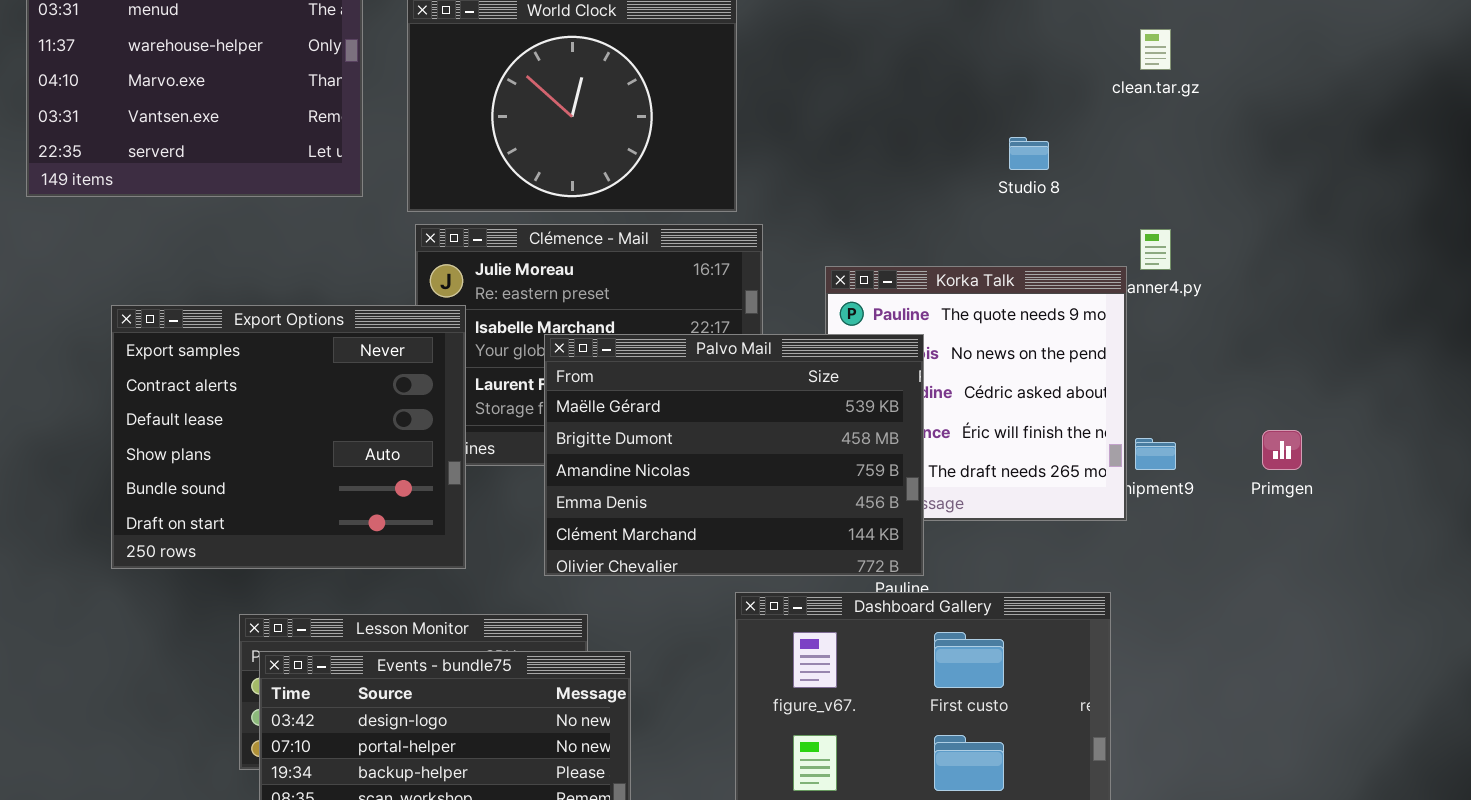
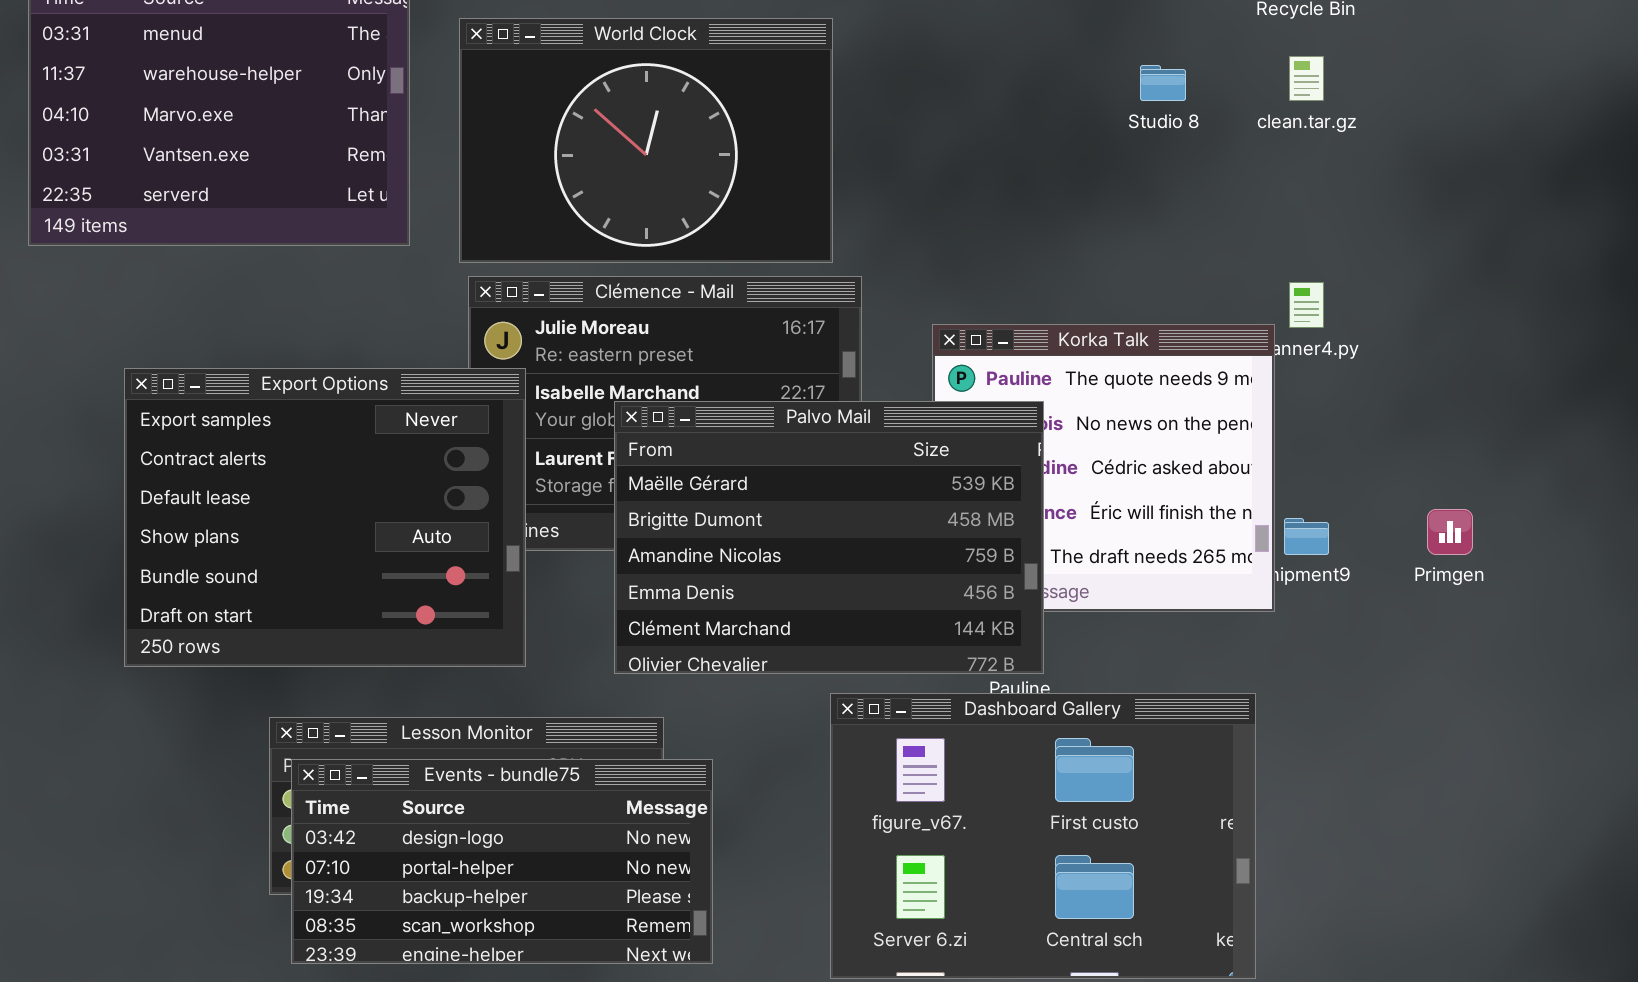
Studio 8: [1009,137,1049,170] -> [1140,65,1186,101], moved

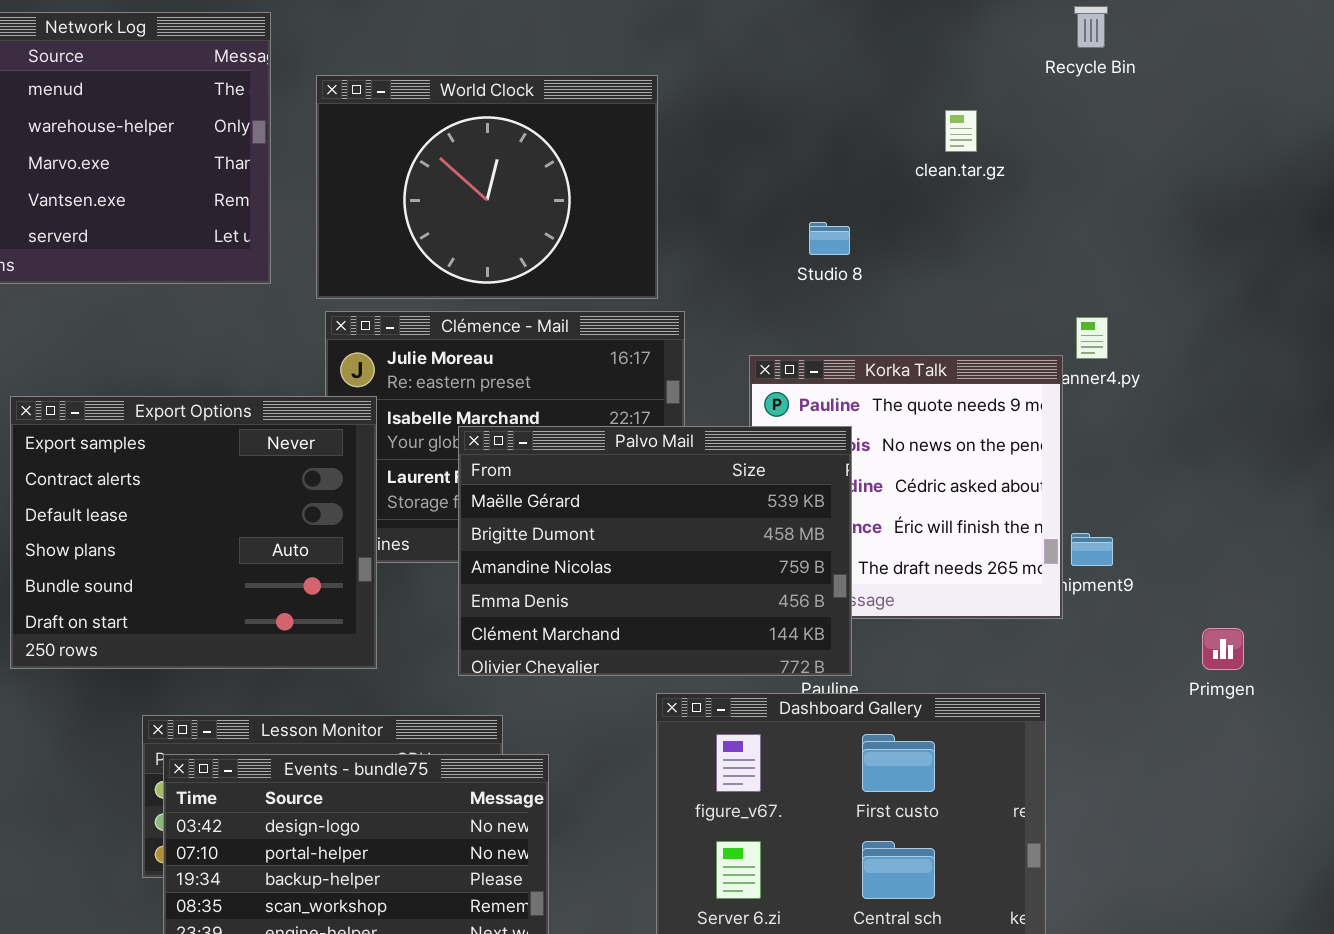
clean.tar.gz: [1289,56,1324,101] -> [945,110,977,152], moved
Studio 8: [1140,65,1186,101] -> [809,222,850,255], moved
Primgen: [1427,509,1473,555] -> [1202,628,1244,670], moved

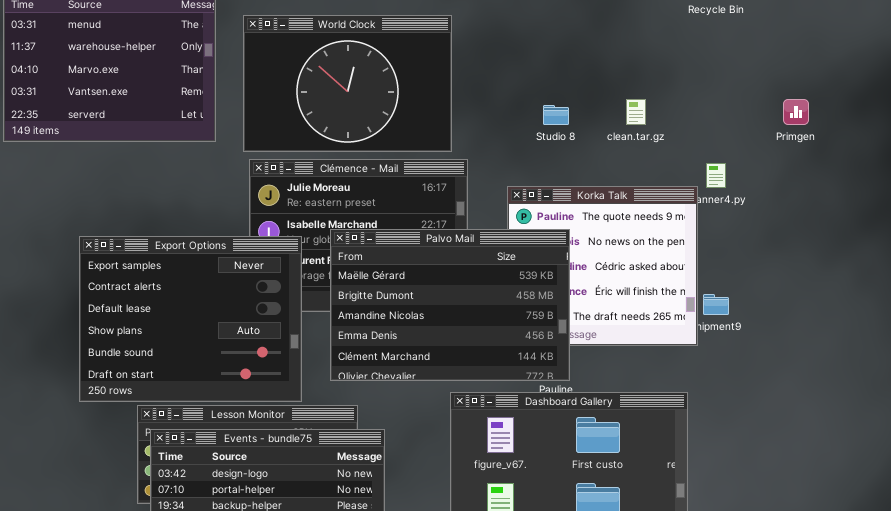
clean.tar.gz: [945,110,977,152] -> [626,99,646,125], moved
Export Options: [10,396,377,669] -> [79,236,302,402], moved
Primgen: [1202,628,1244,670] -> [783,99,809,125], moved

